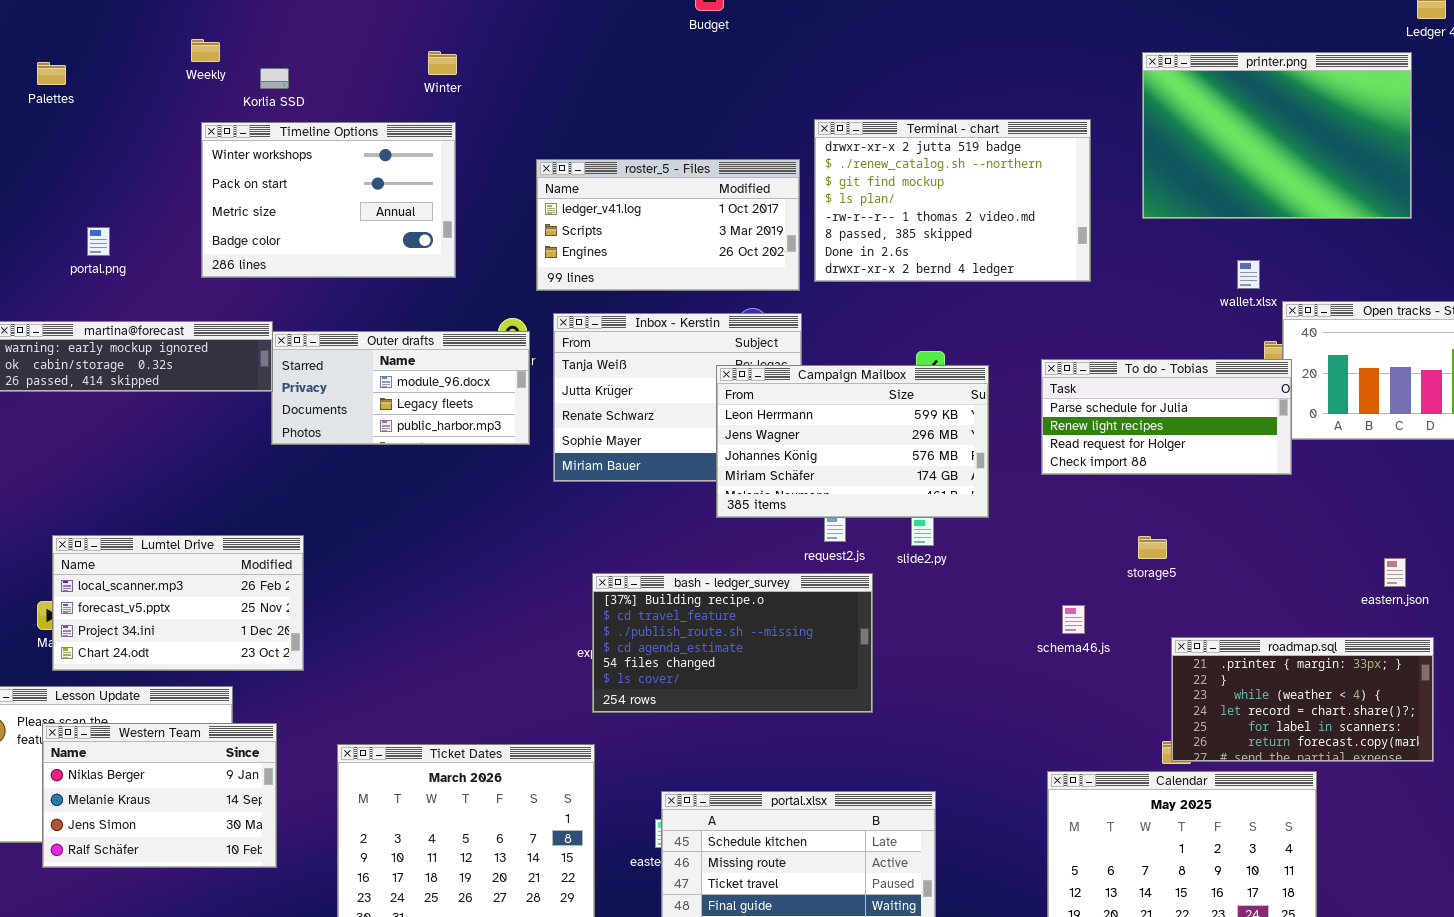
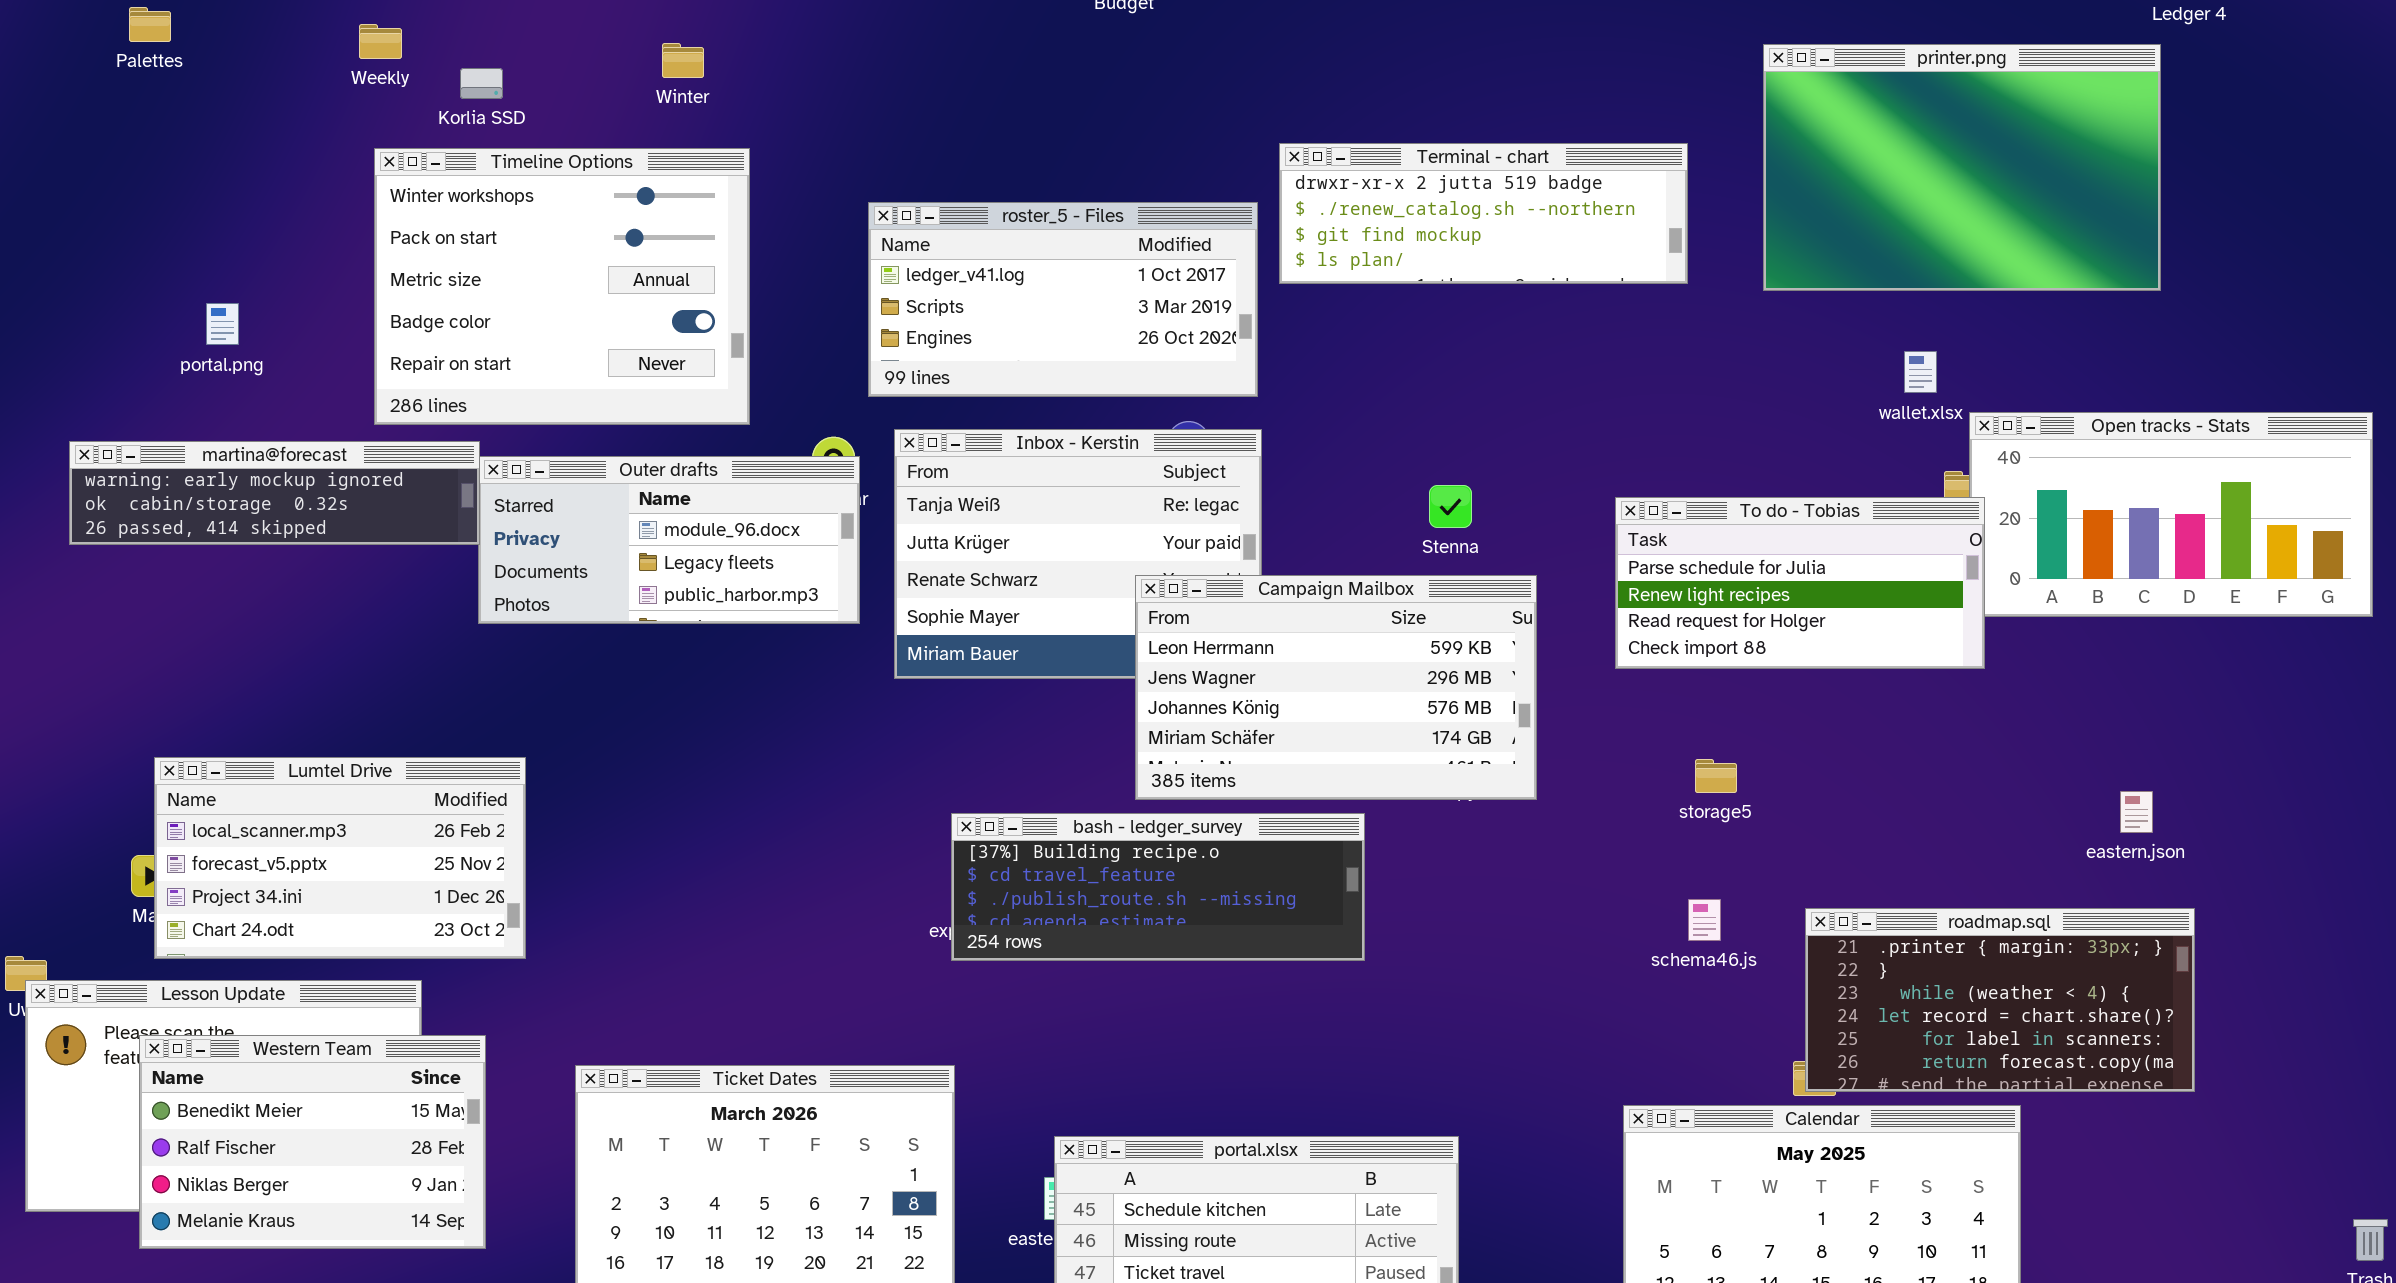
Winter: [428,51,457,75] -> [662,43,704,78], moved
Palettes: [37,62,66,85] -> [129,7,171,42], moved
Terminal - chart: [814,119,1091,282] -> [1279,143,1688,284], resized
Timeline Options: [201,122,456,278] -> [374,148,750,425], resized
Campaign Mailbox: [716,365,989,518] -> [1135,575,1537,800], moved
storage5: [1138,536,1167,559] -> [1695,759,1737,793], moved
bash - ledger_survey: [592,573,873,713] -> [951,813,1365,961], resized
schema46.js: [1062,605,1085,634] -> [1688,899,1721,941], moved
Western Team: [42,723,277,868] -> [139,1035,486,1249], scrolled up 2 rows

